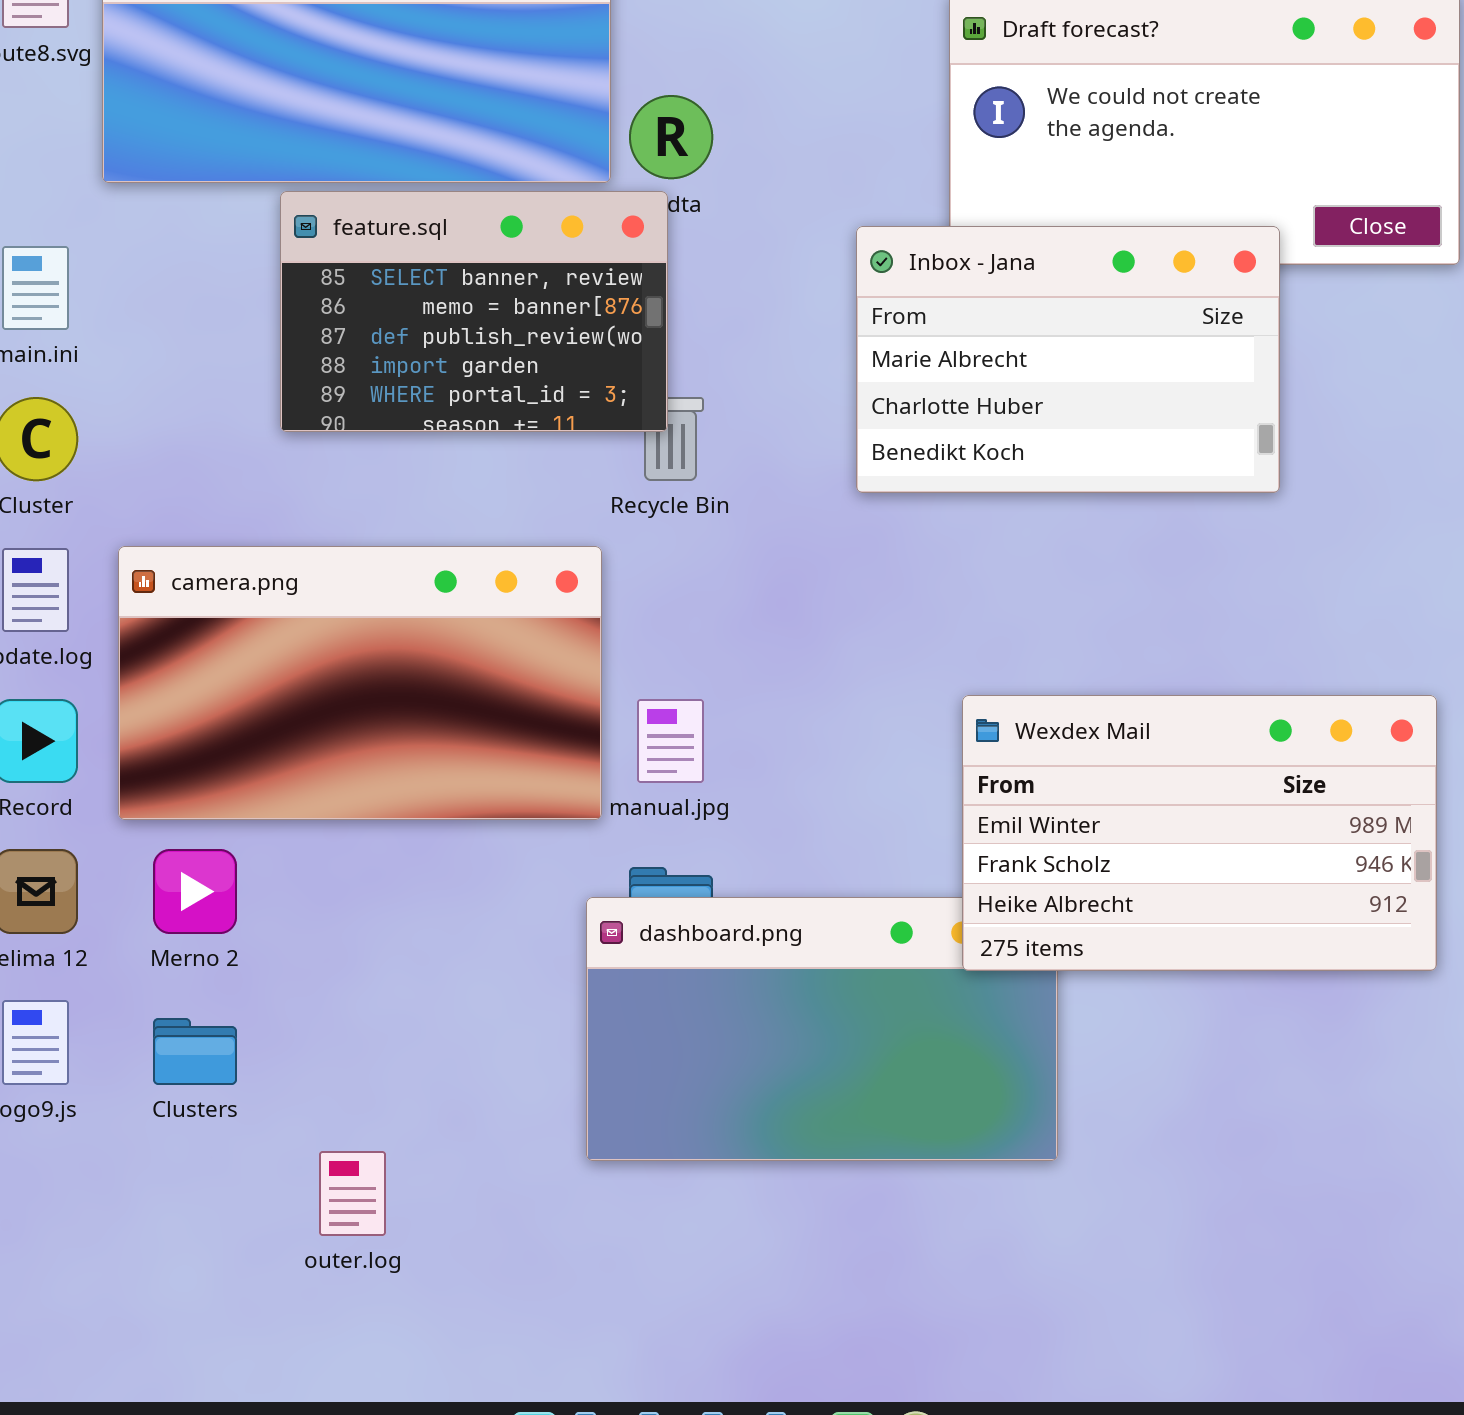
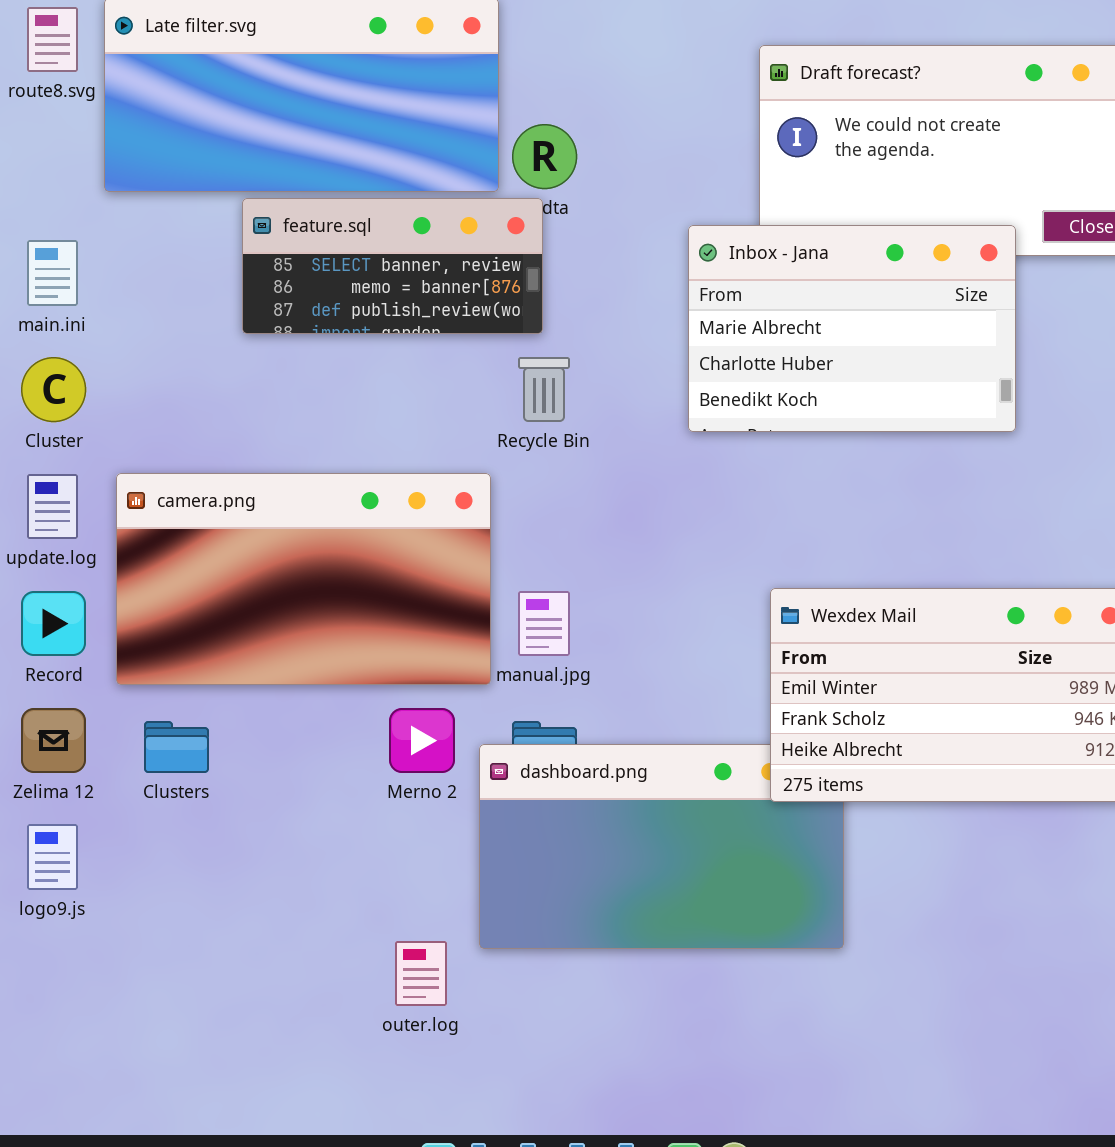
feature.sql: [280,191,668,432] -> [242,198,543,334], resized
Merno 2: [153,849,237,934] -> [389,708,455,773], moved
Clusters: [153,1018,237,1085] -> [144,721,209,773], moved
outer.log: [319,1151,386,1236] -> [395,941,447,1006], moved

